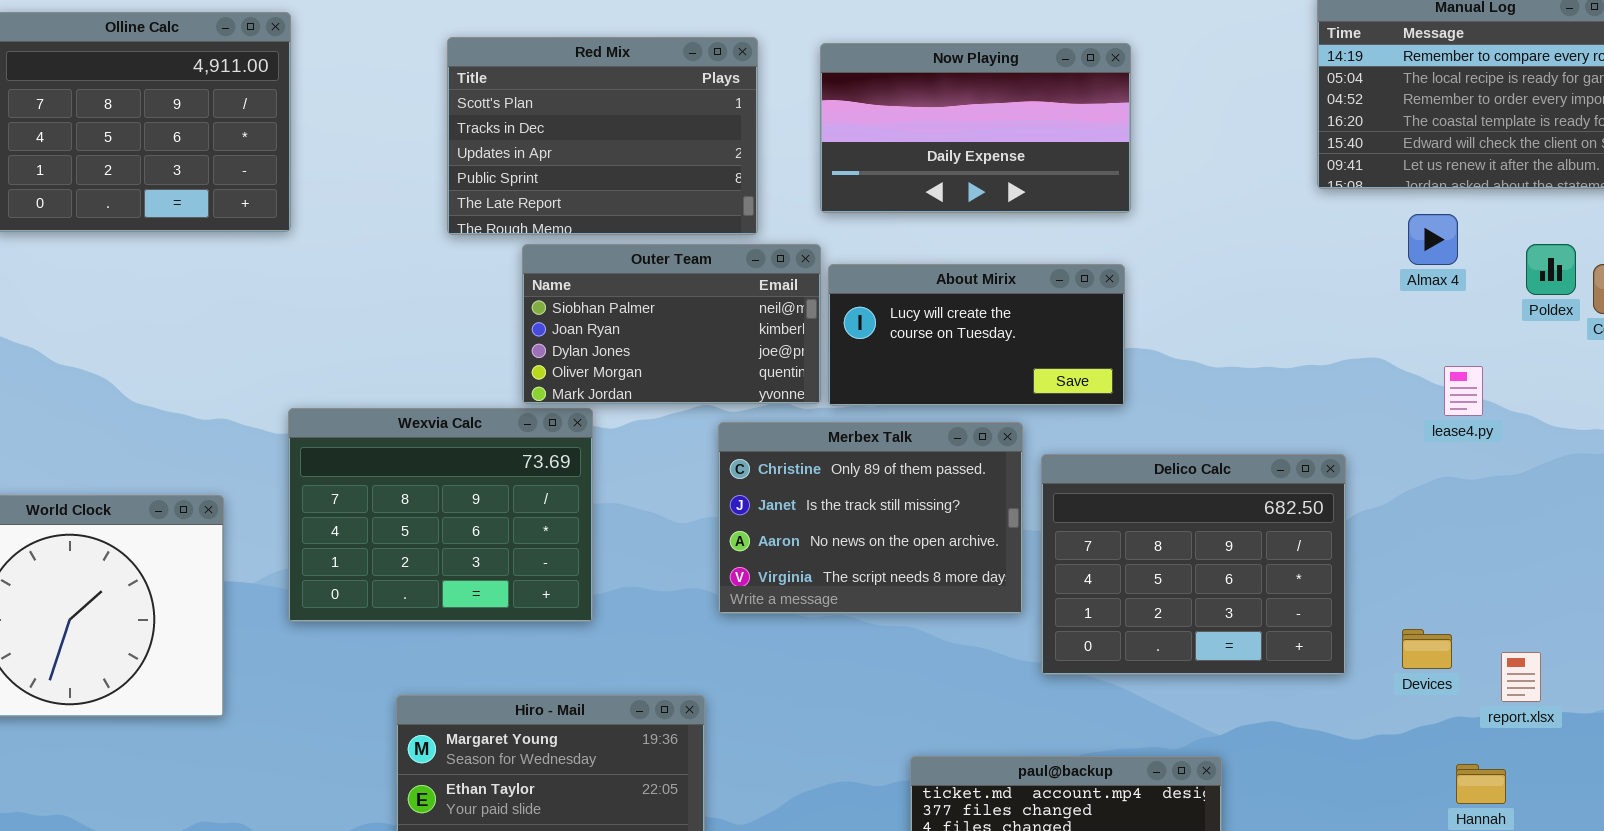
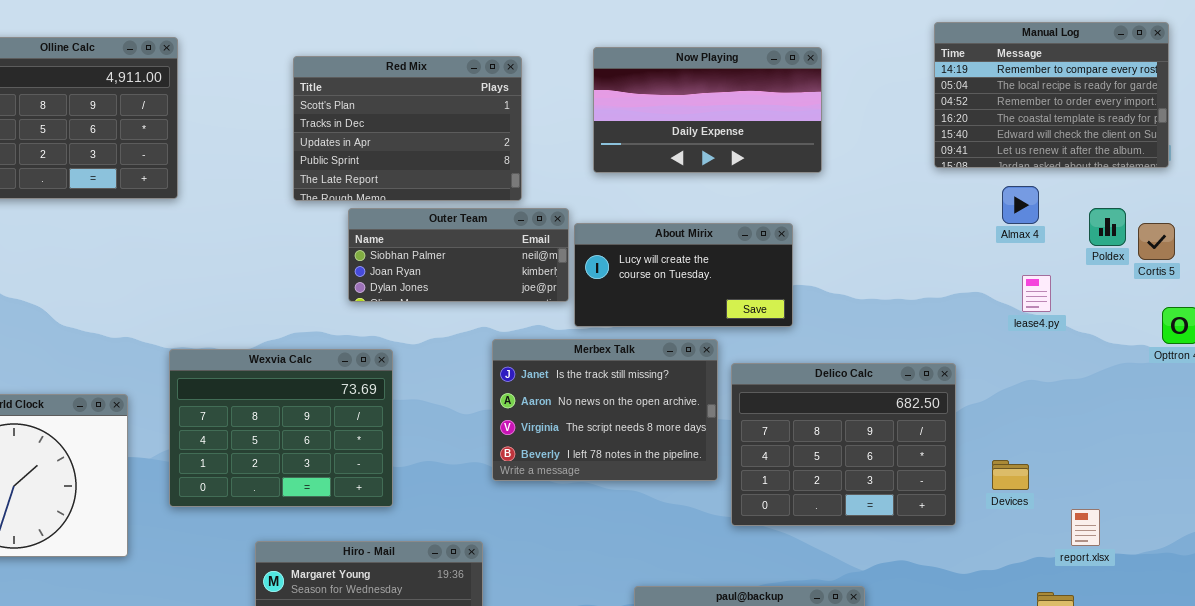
Now Playing: [820,43,1131,213] -> [593,47,822,173], moved
Outer Team: [522,244,821,404] -> [348,208,569,302], resized
lease4.py: [1444,366,1483,416] -> [1022,275,1051,312], moved
Wexvia Calc: [288,408,593,622] -> [169,349,393,507], moved
Merbex Talk: [718,422,1023,614] -> [492,339,718,481], scrolled down 1 row
Devices: [1402,629,1452,669] -> [992,460,1029,490], moved

